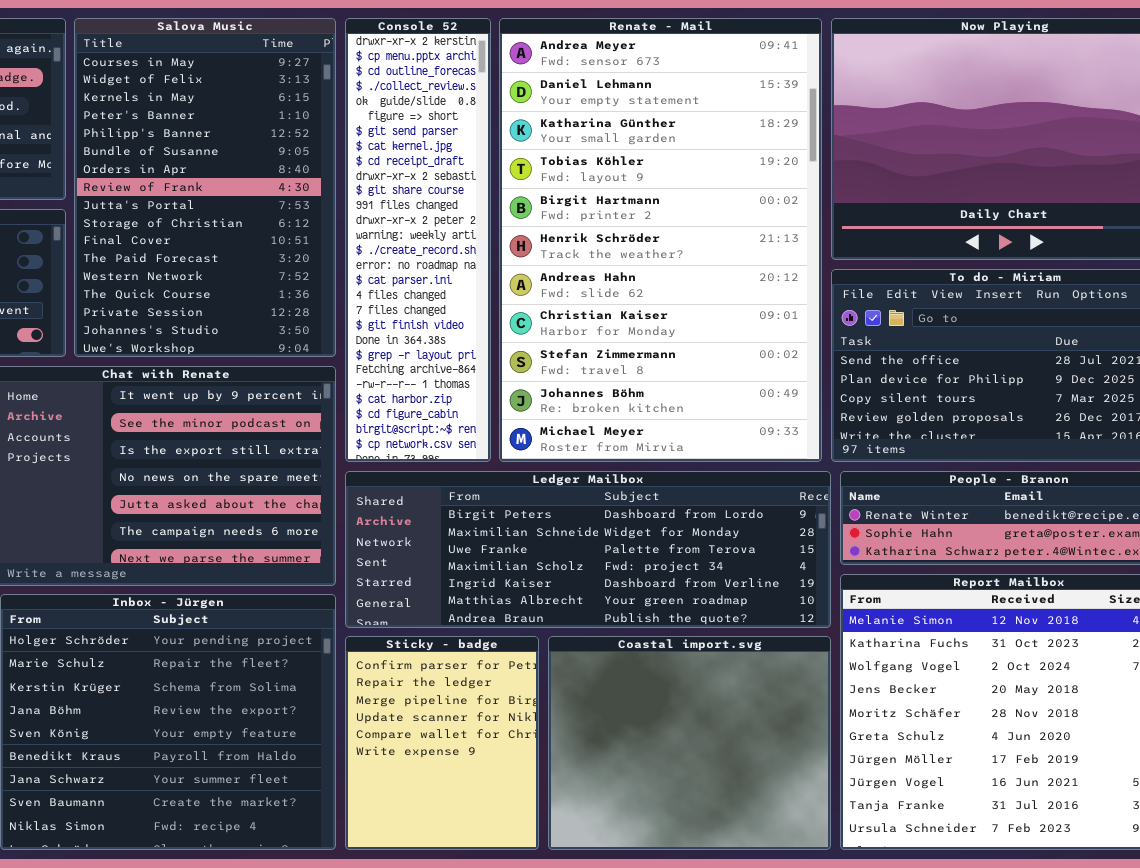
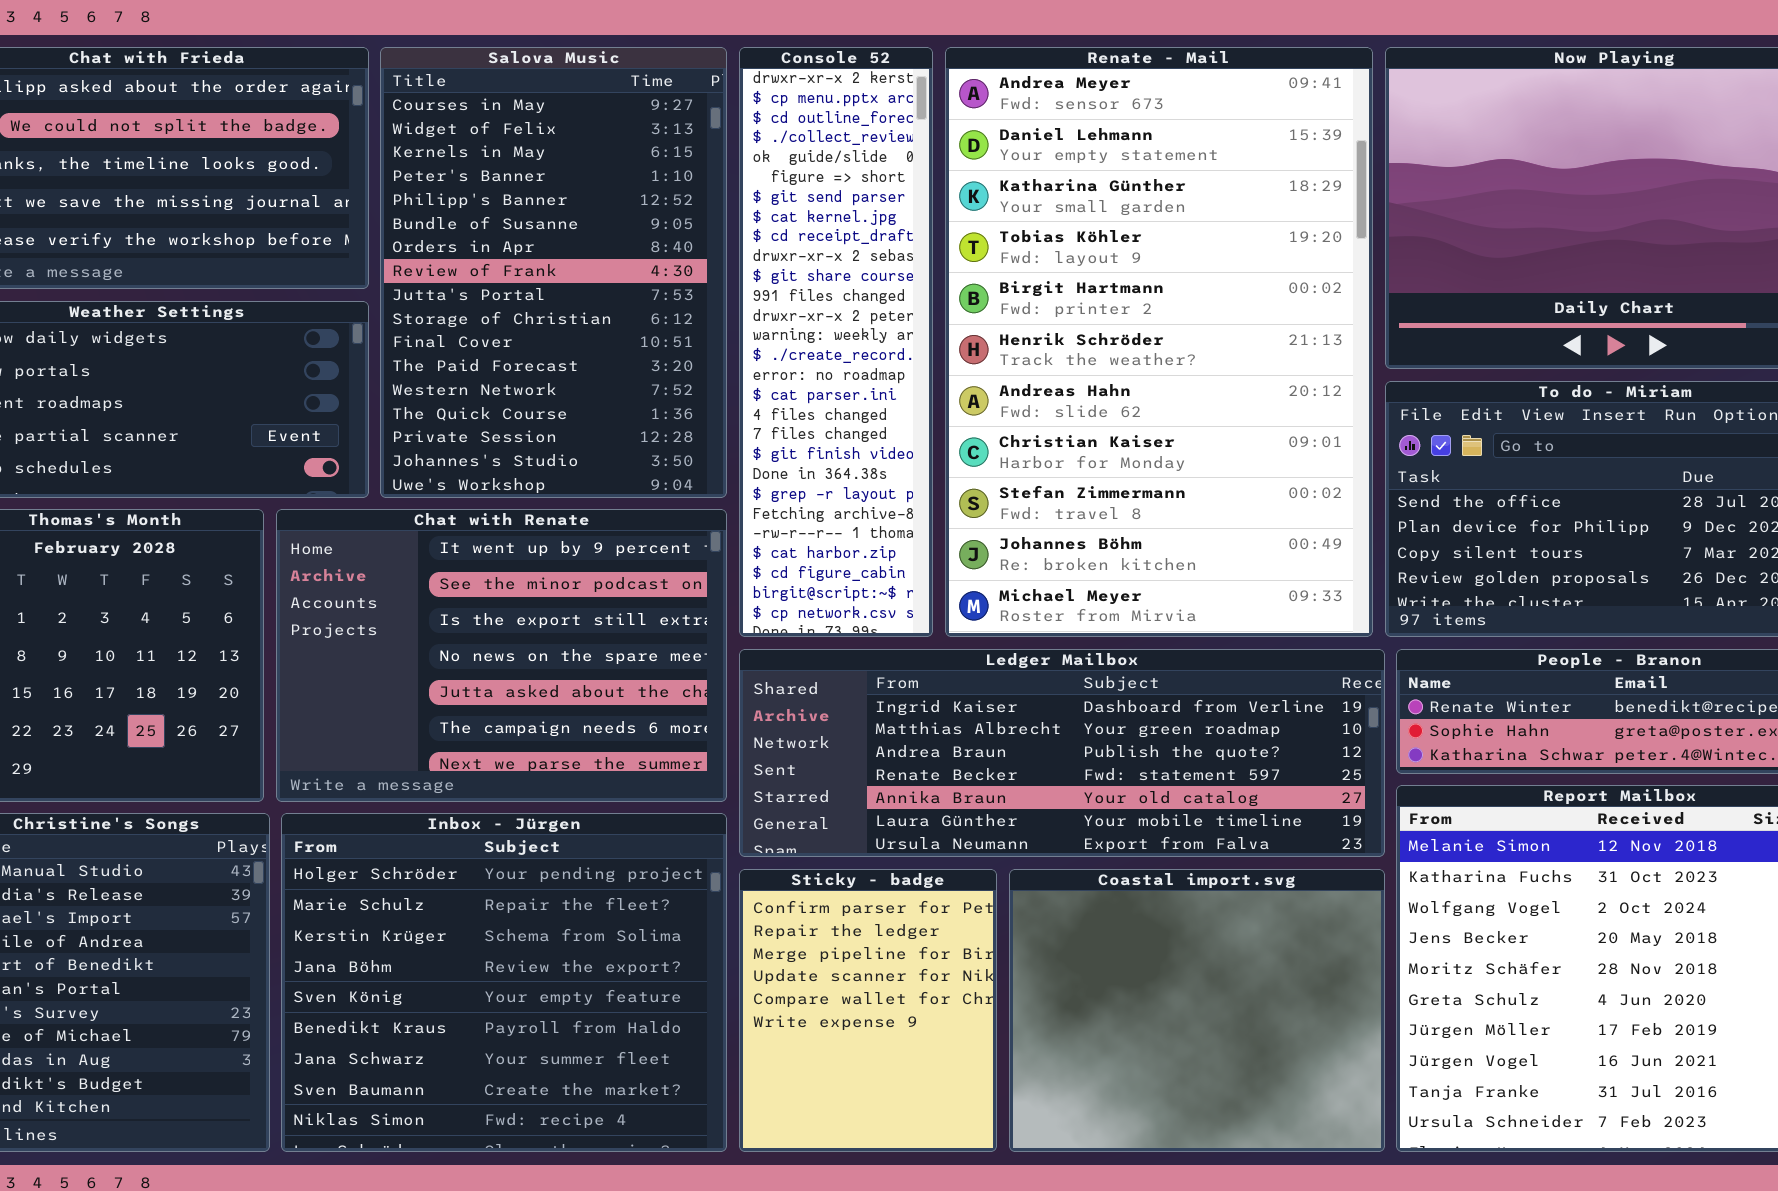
Ledger Mailbox: [345,471,831,628] -> [739,649,1385,857], scrolled down 4 rows

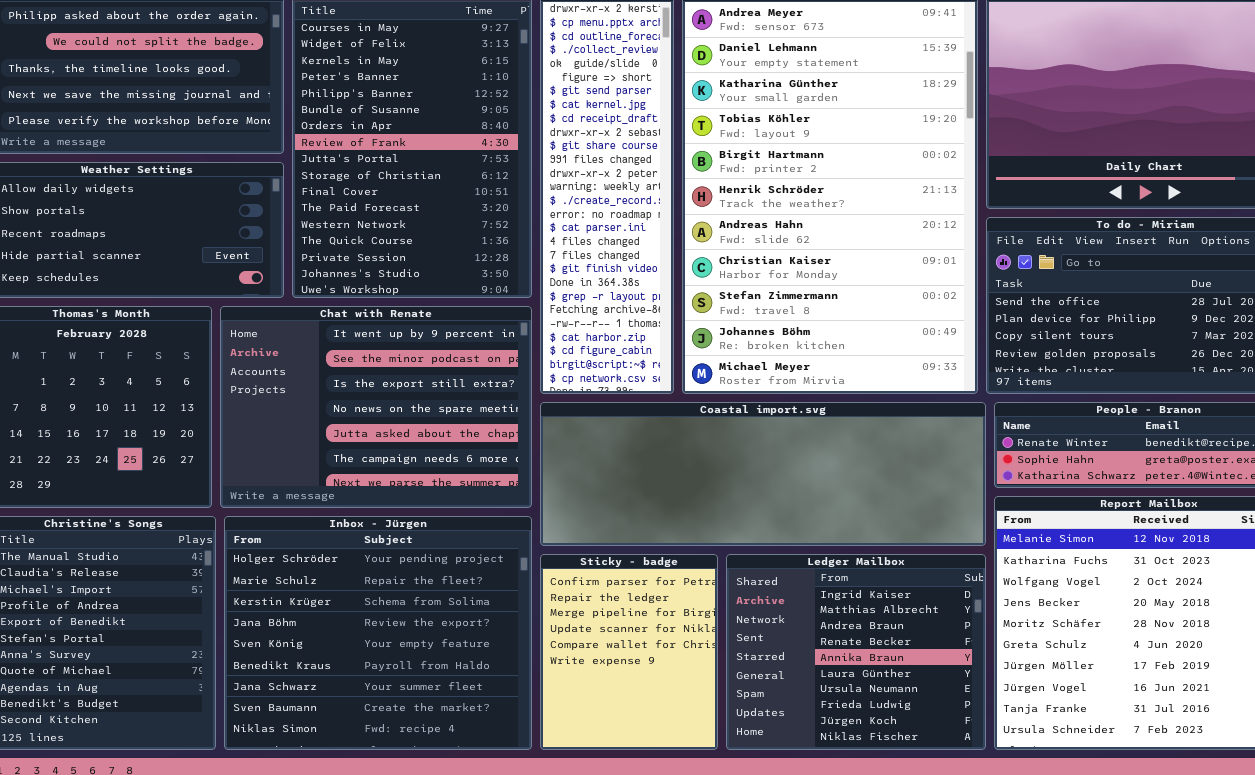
Ledger Mailbox: [739,649,1385,857] -> [726,554,986,750], moved, resized
Coastal import.svg: [1009,869,1385,1152] -> [540,402,986,546], moved, resized

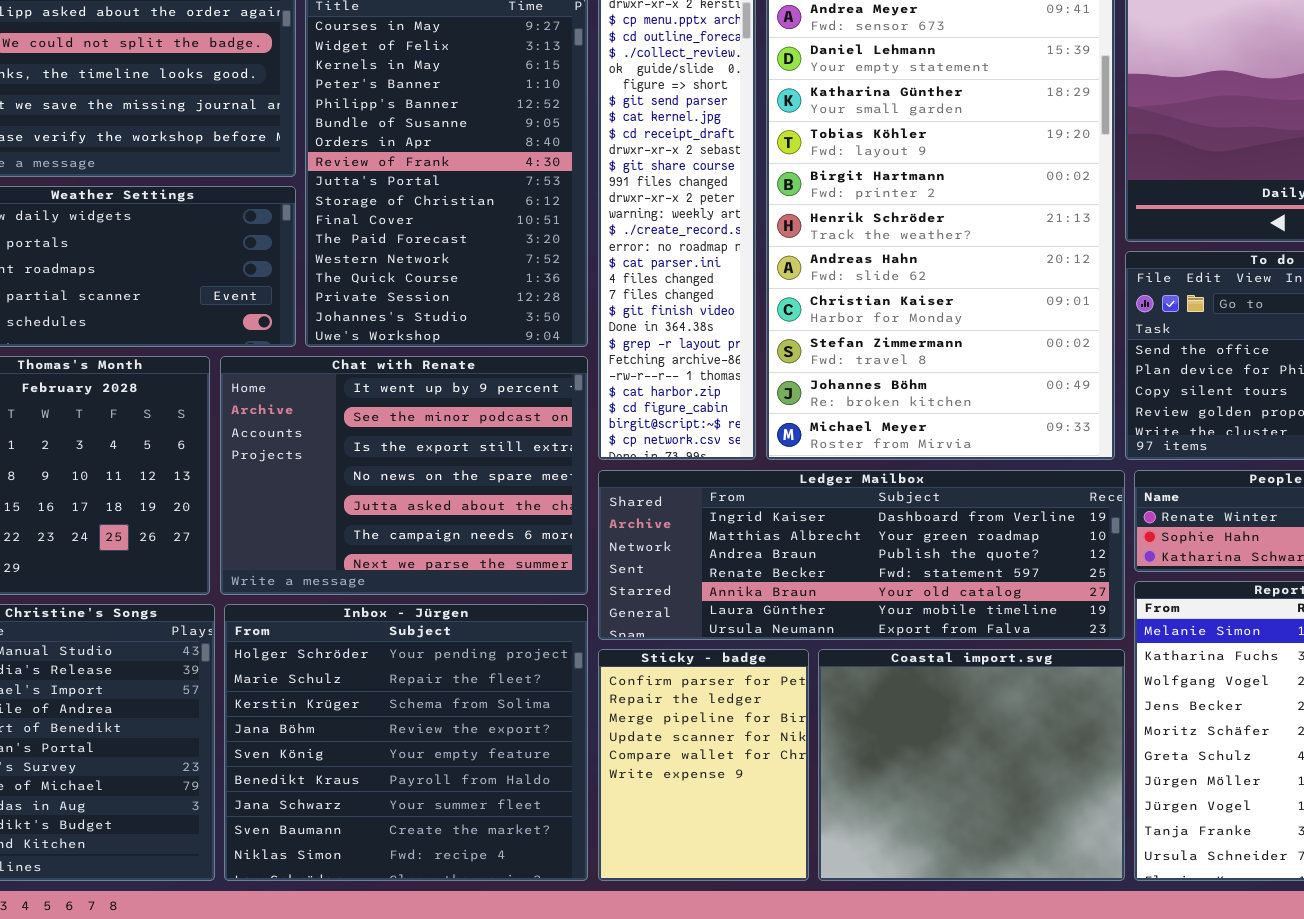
Coastal import.svg: [540,402,986,546] -> [818,649,1125,881], moved, resized
Ledger Mailbox: [726,554,986,750] -> [598,470,1125,640], moved, resized

